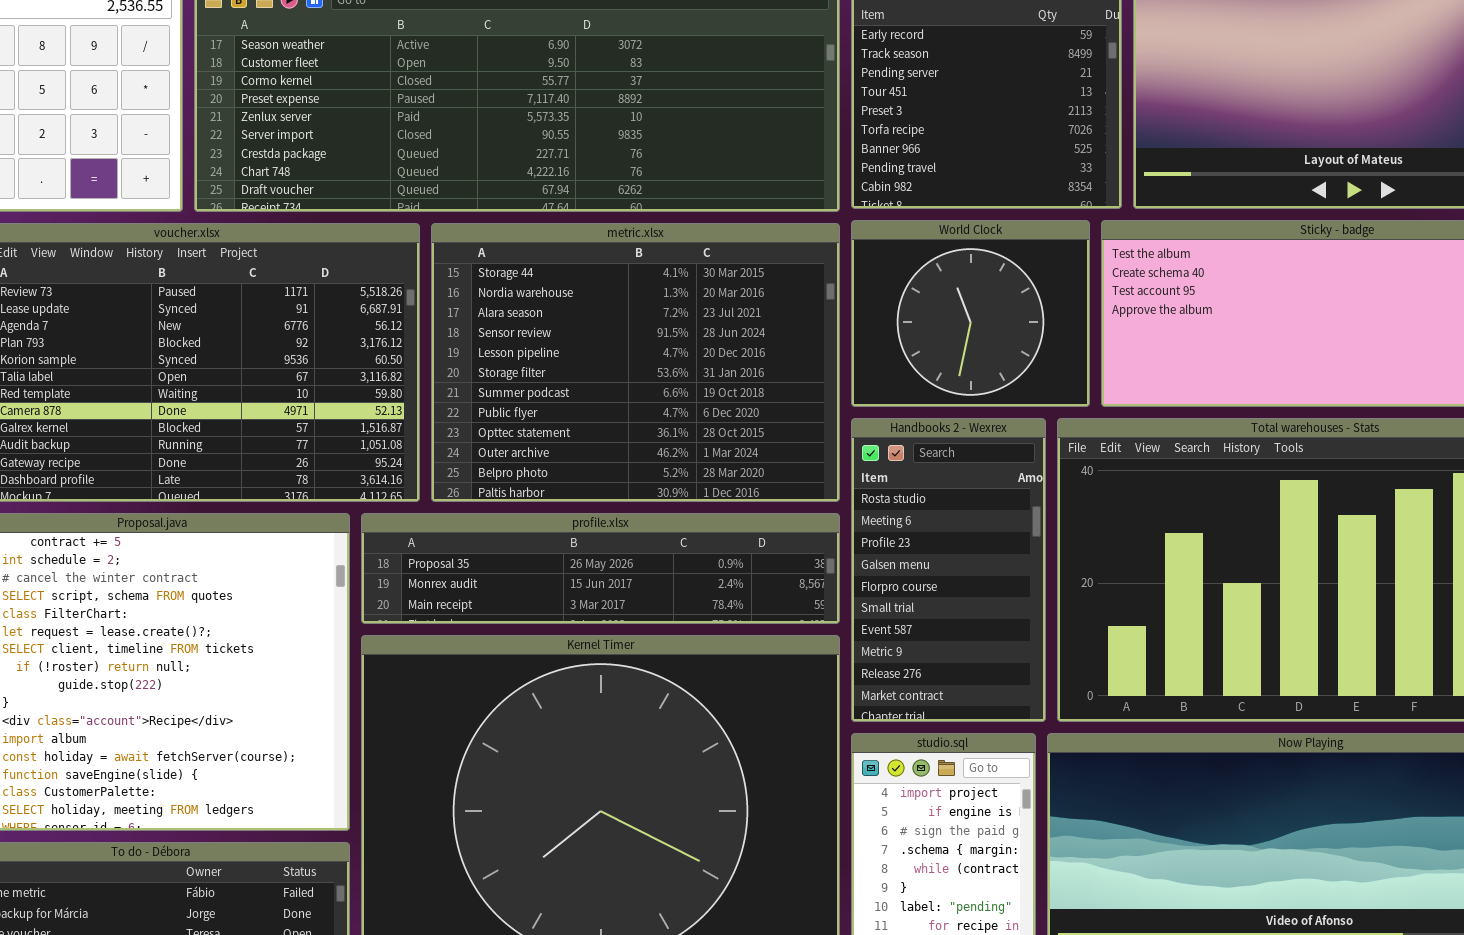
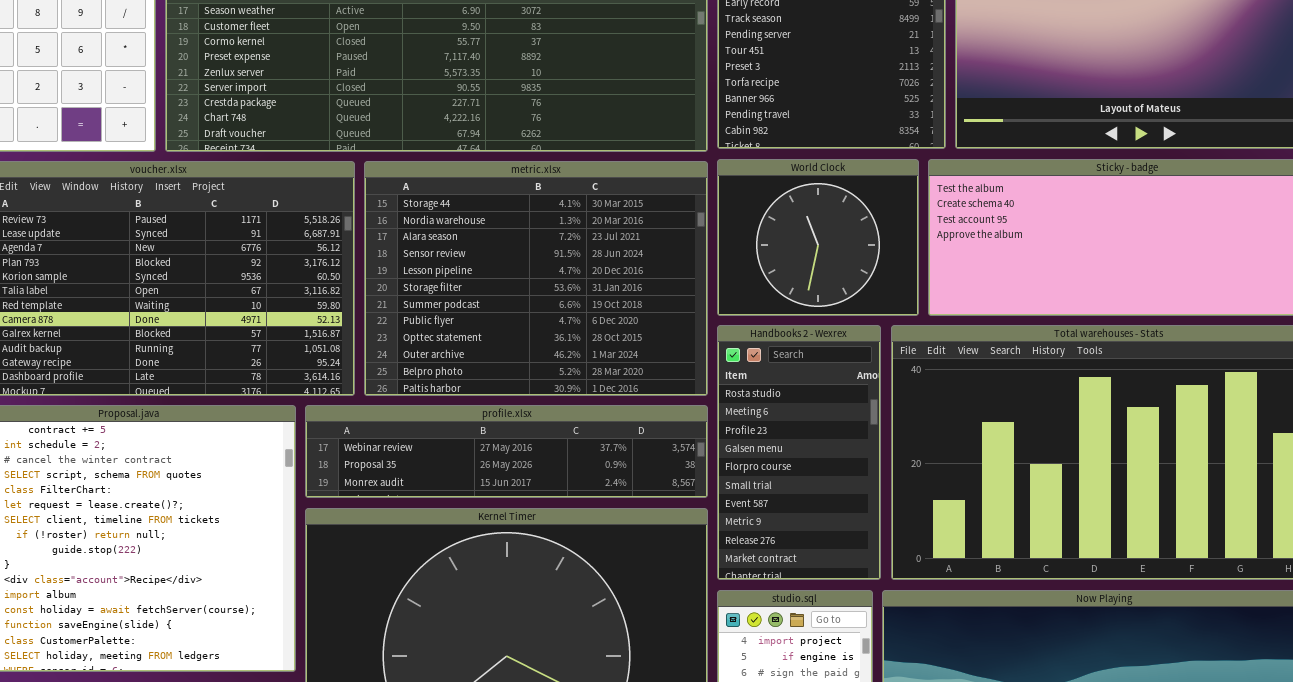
profile.xlsx: [361,513,840,624] -> [305,405,708,498], scrolled up 1 row

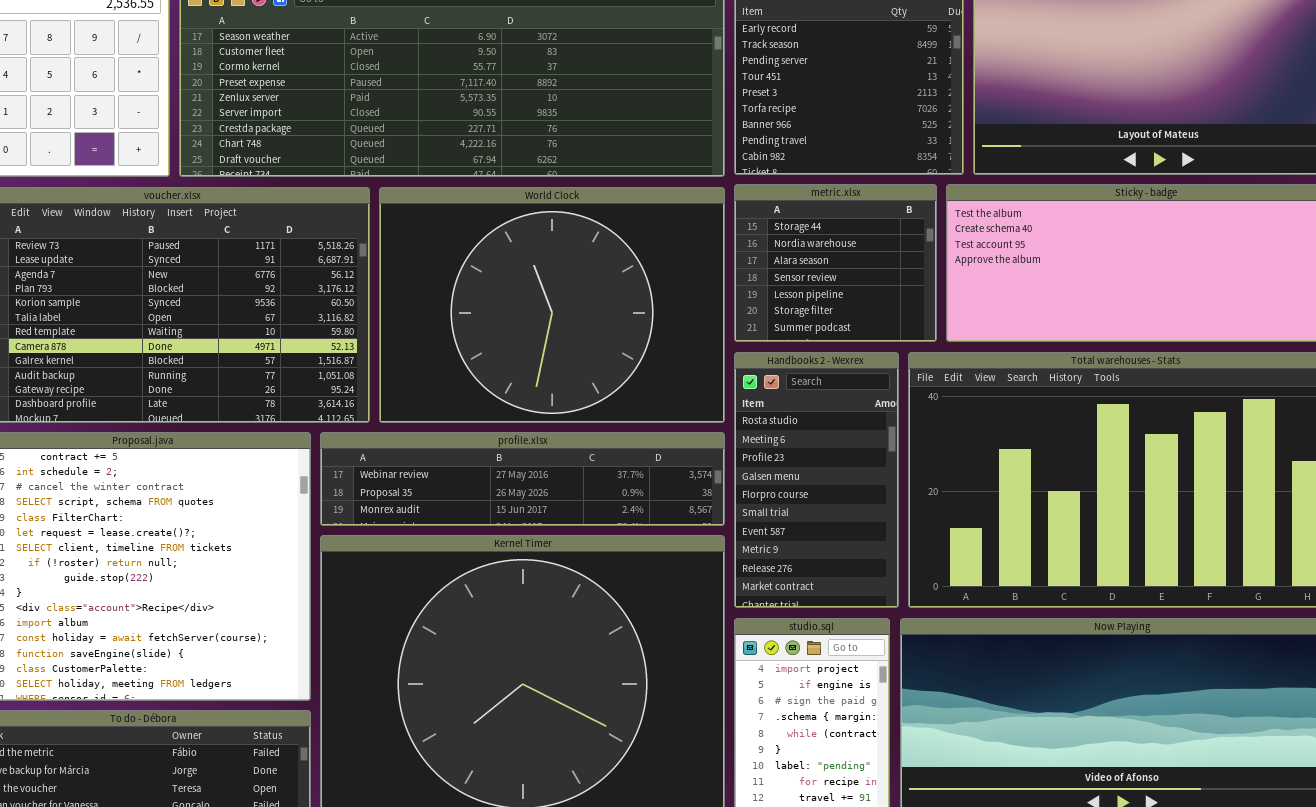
World Clock: [717,159,919,316] -> [379,187,725,423], moved, resized
metric.xlsx: [364,161,708,396] -> [734,184,937,342], moved, resized

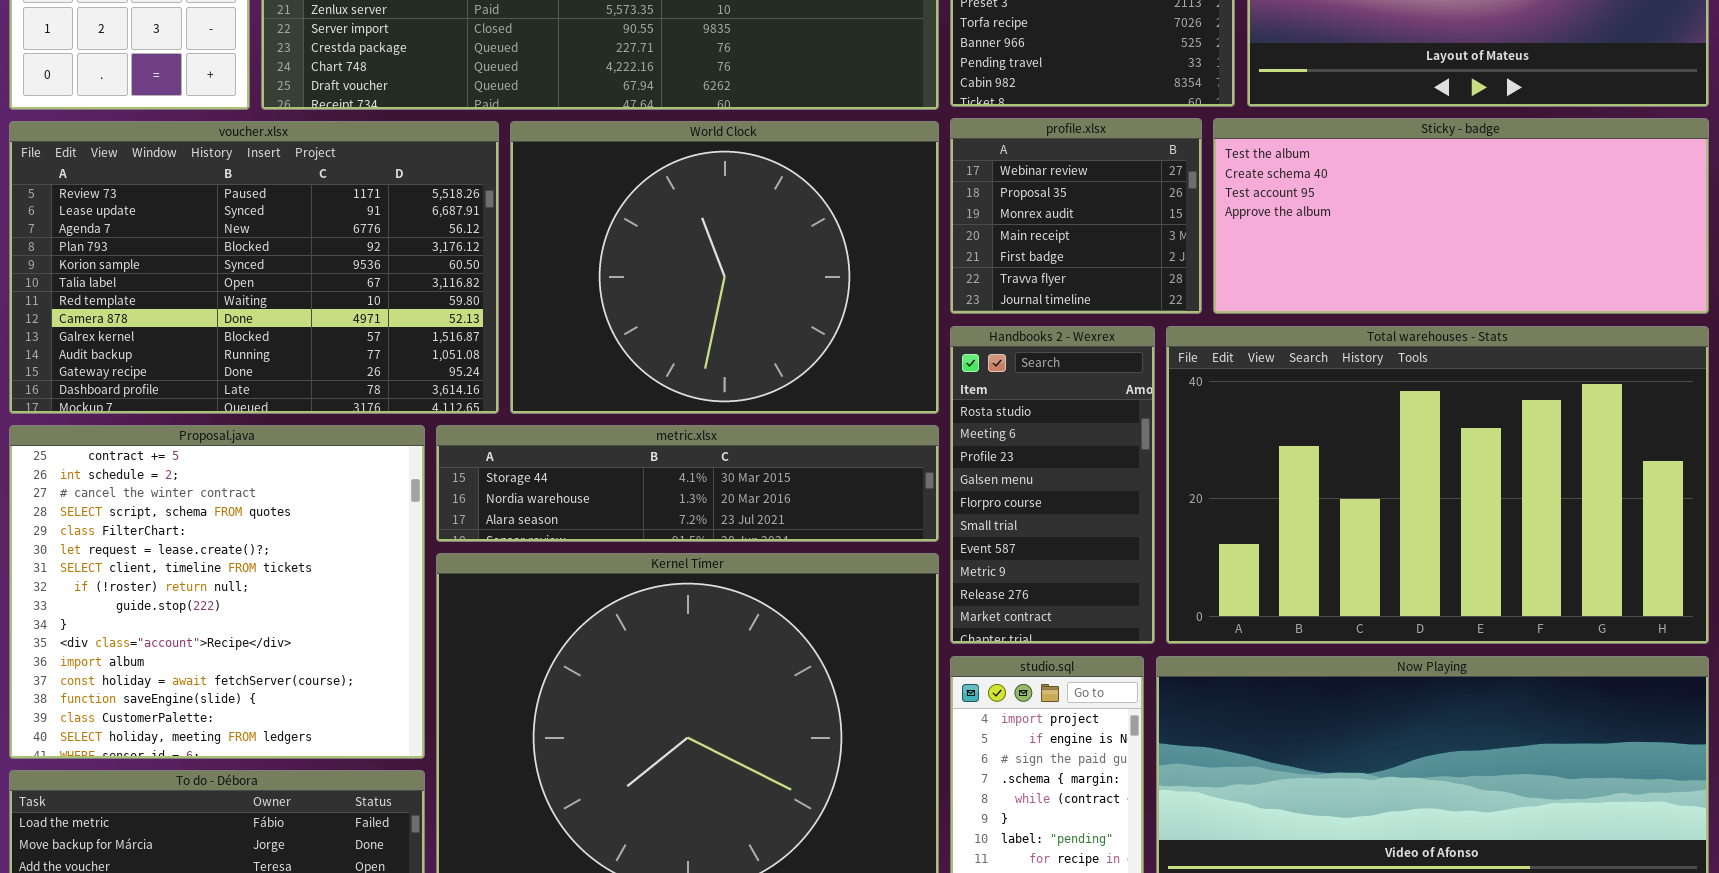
metric.xlsx: [734,184,937,342] -> [436,425,939,542], moved, resized
profile.xlsx: [320,432,725,526] -> [950,118,1202,314], moved, resized

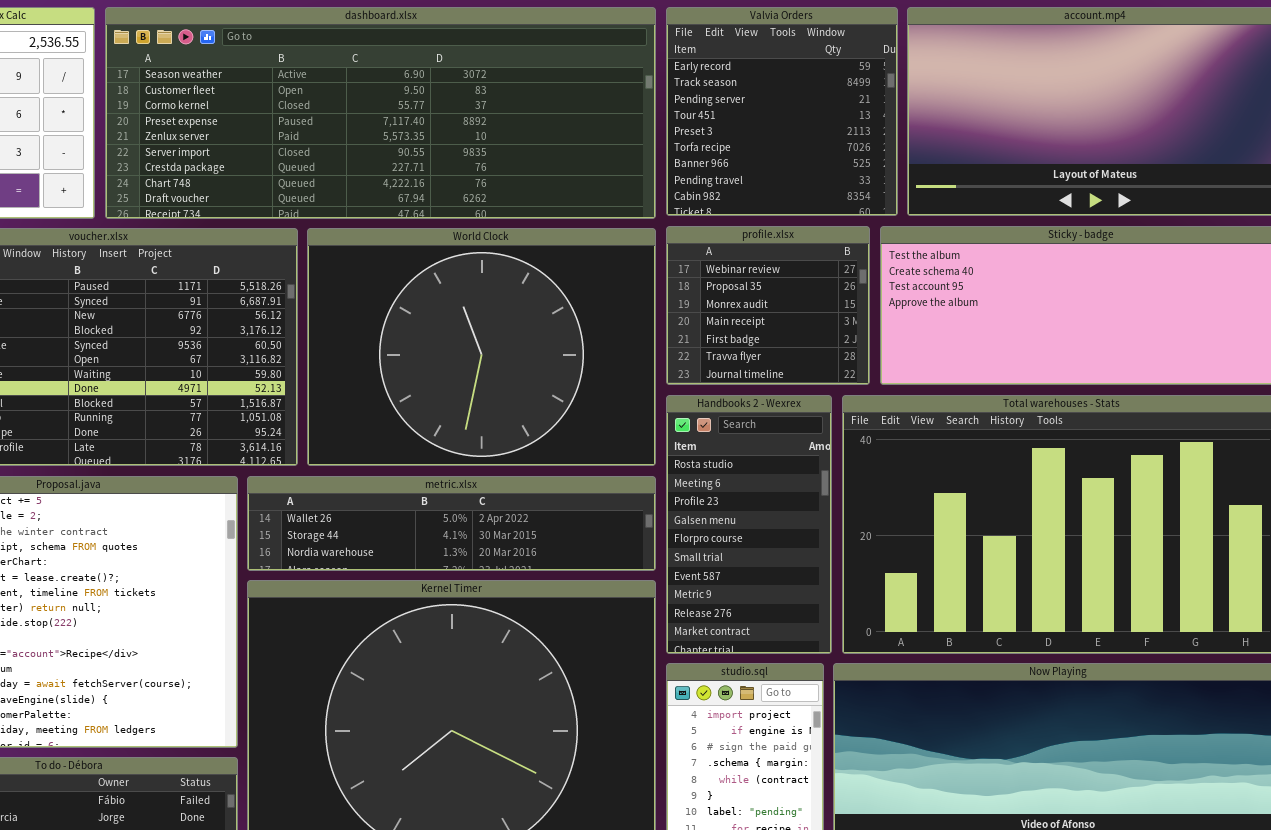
metric.xlsx: [436,425,939,542] -> [247,476,656,571], scrolled up 1 row

